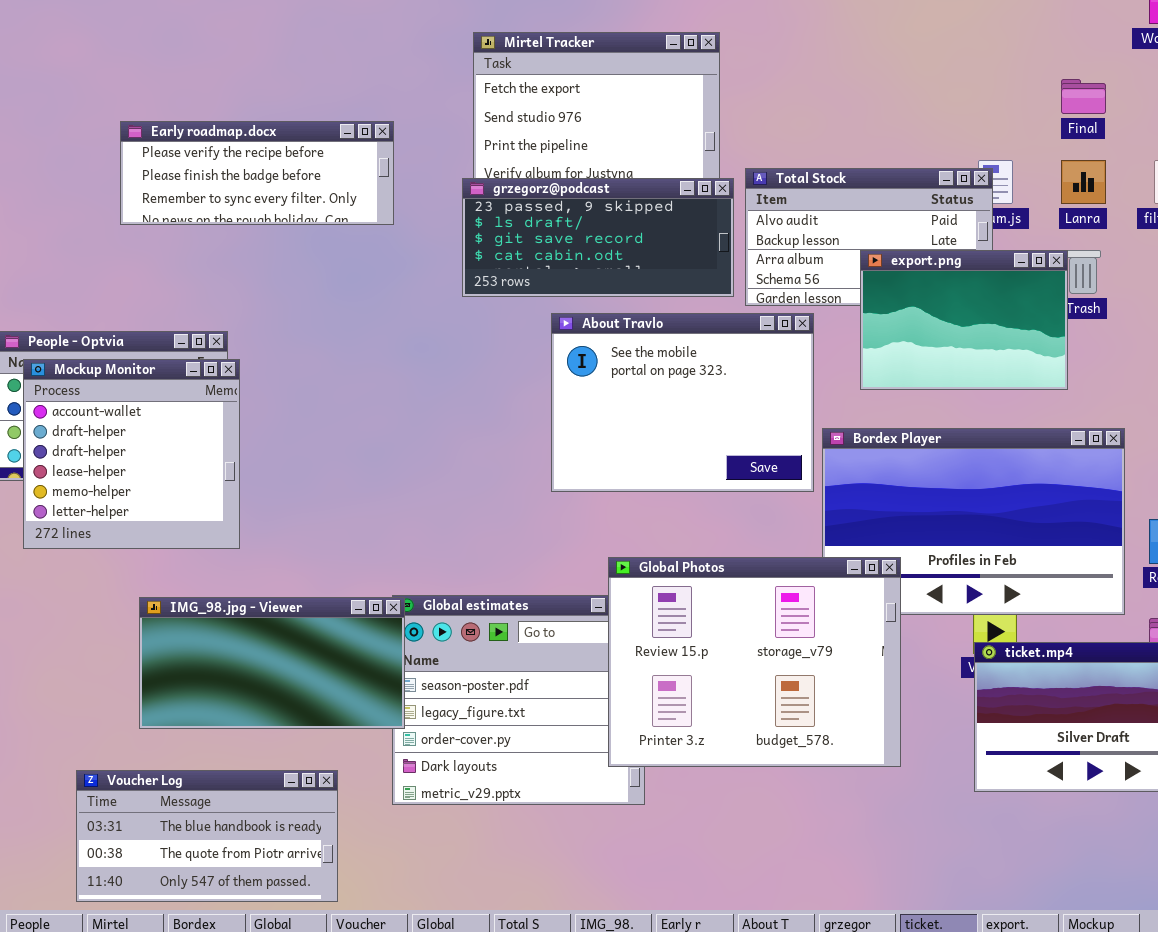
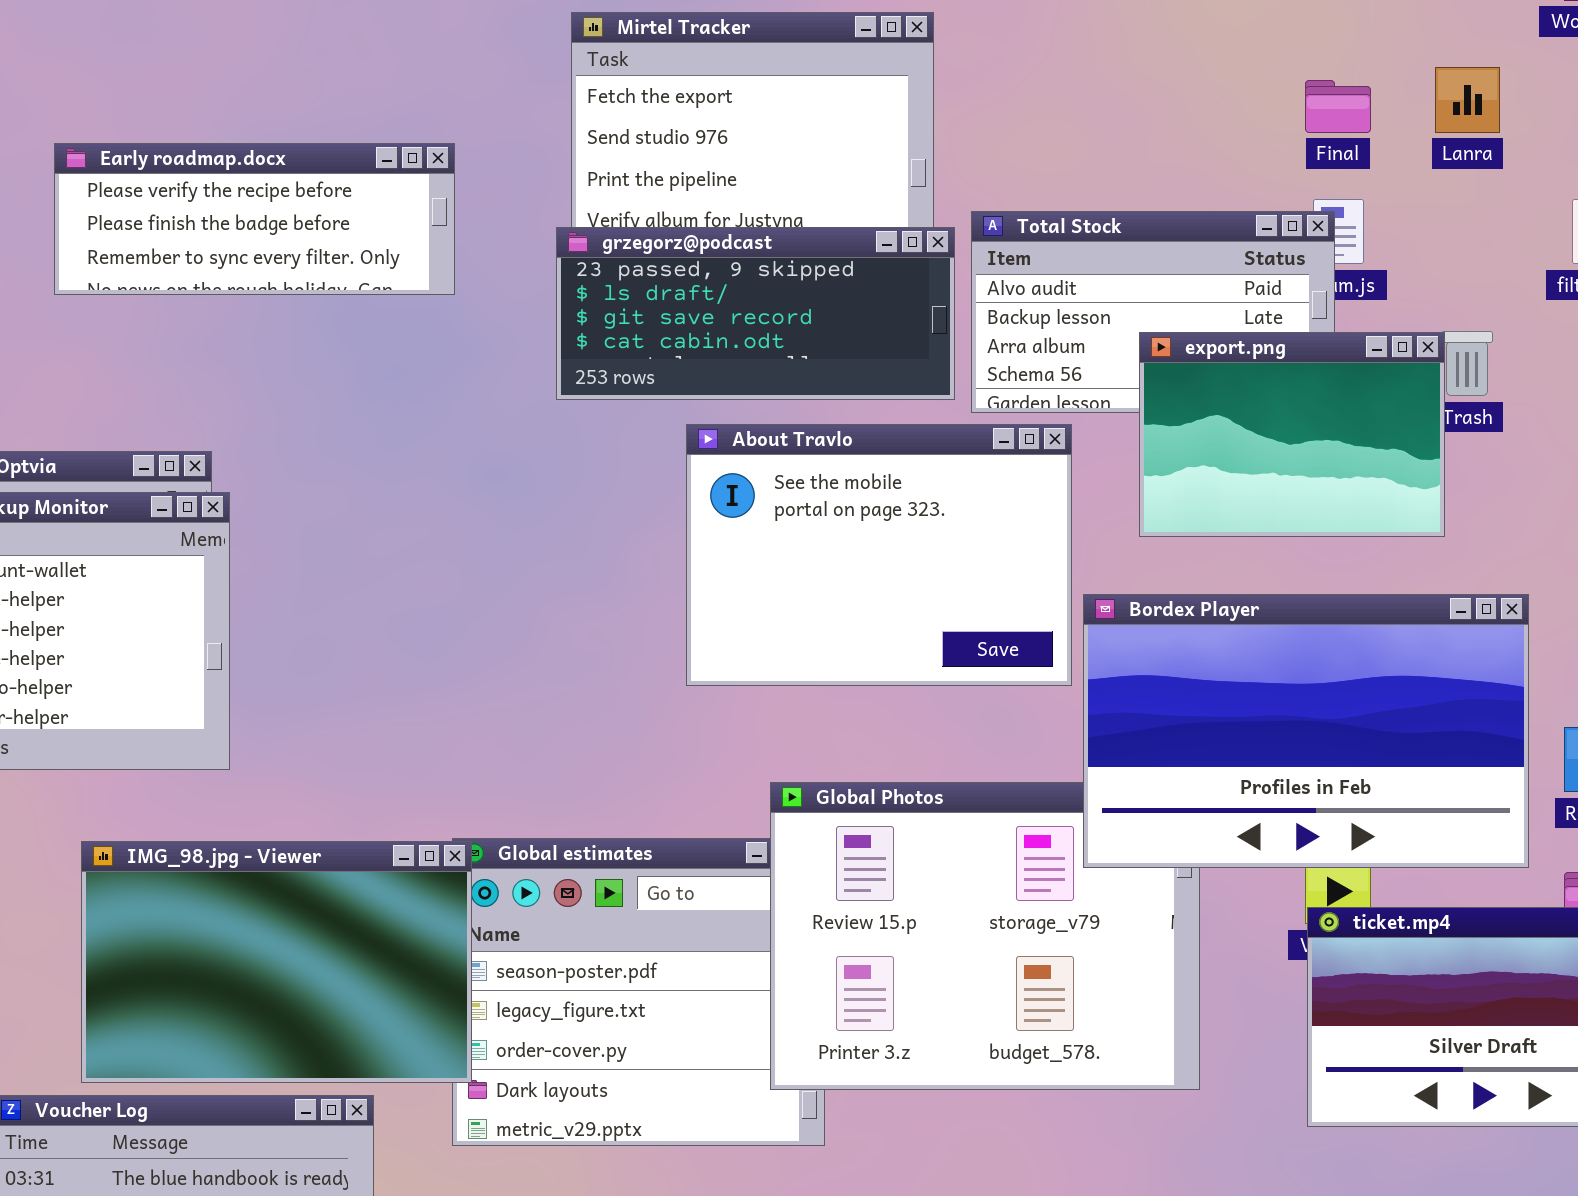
Final: [1061,79,1106,114] -> [1305,80,1371,133], moved
Lanra: [1061,160,1106,204] -> [1435,67,1500,133], moved
Bordex Player: [822,428,1125,615] -> [1083,594,1529,868], raised
IMG_98.jpg - Viewer: [139,597,405,729] -> [81,841,472,1083], resized

